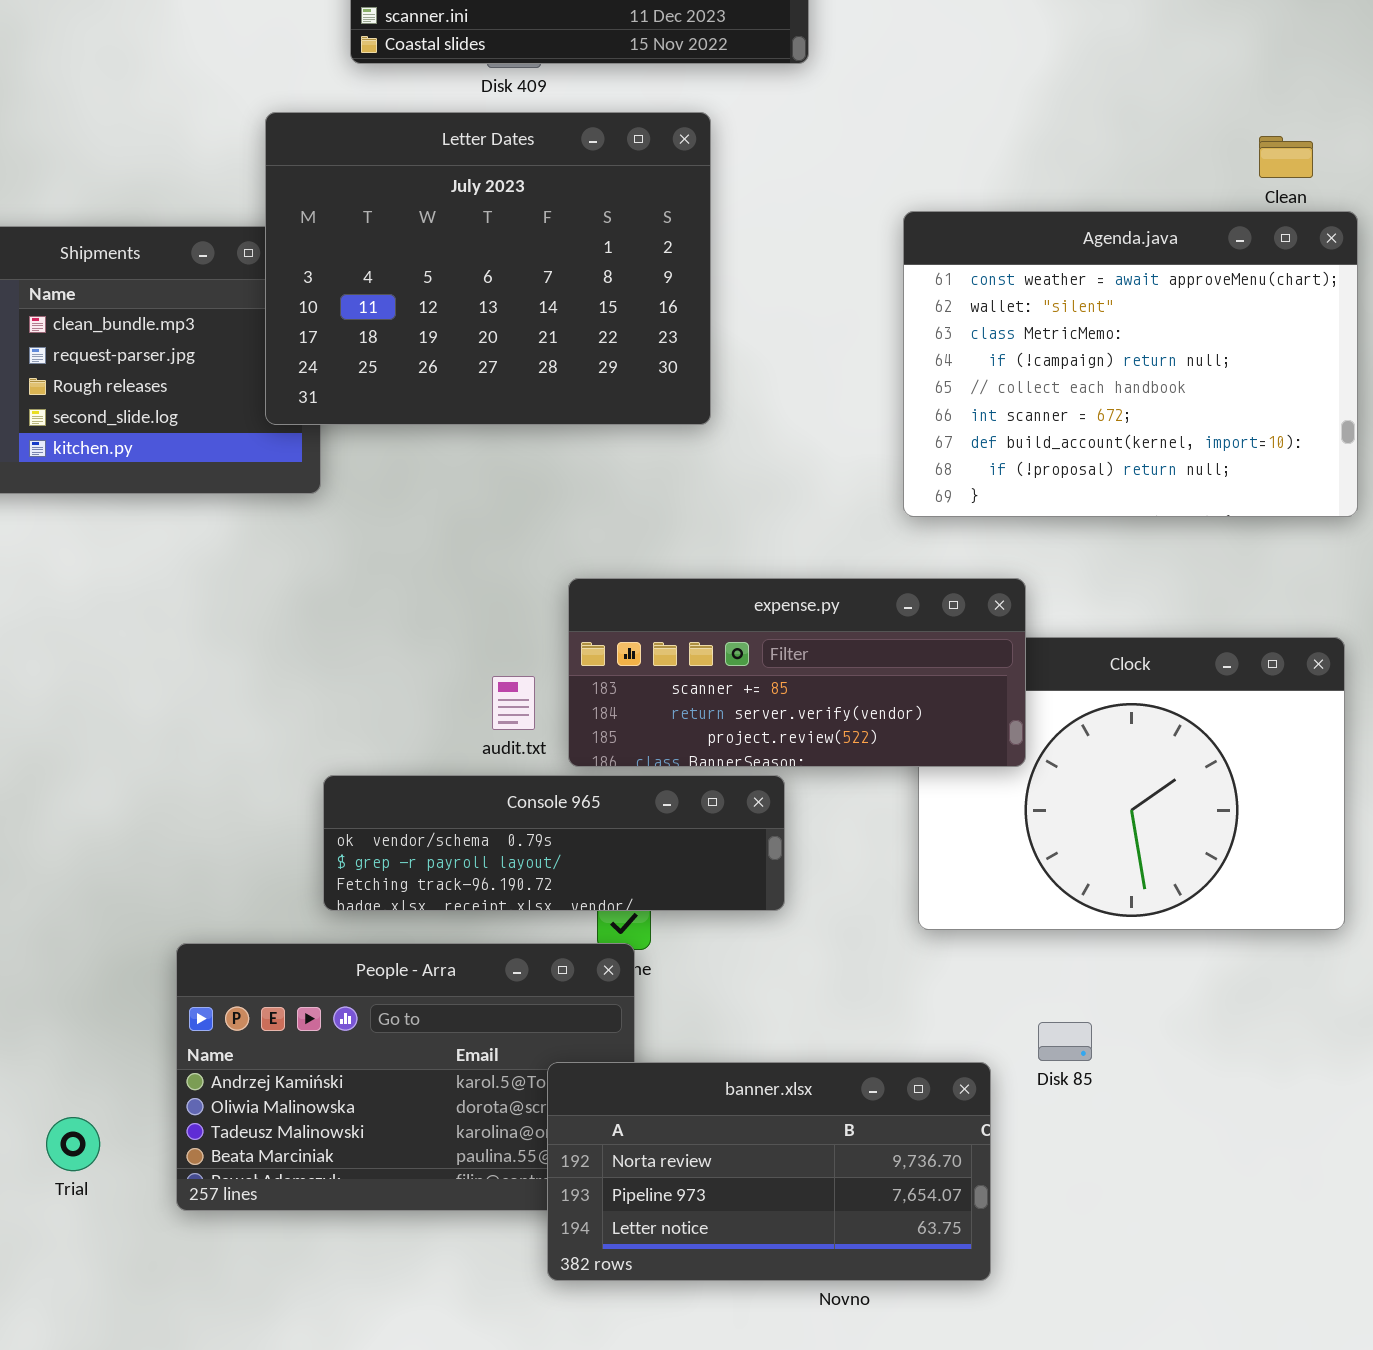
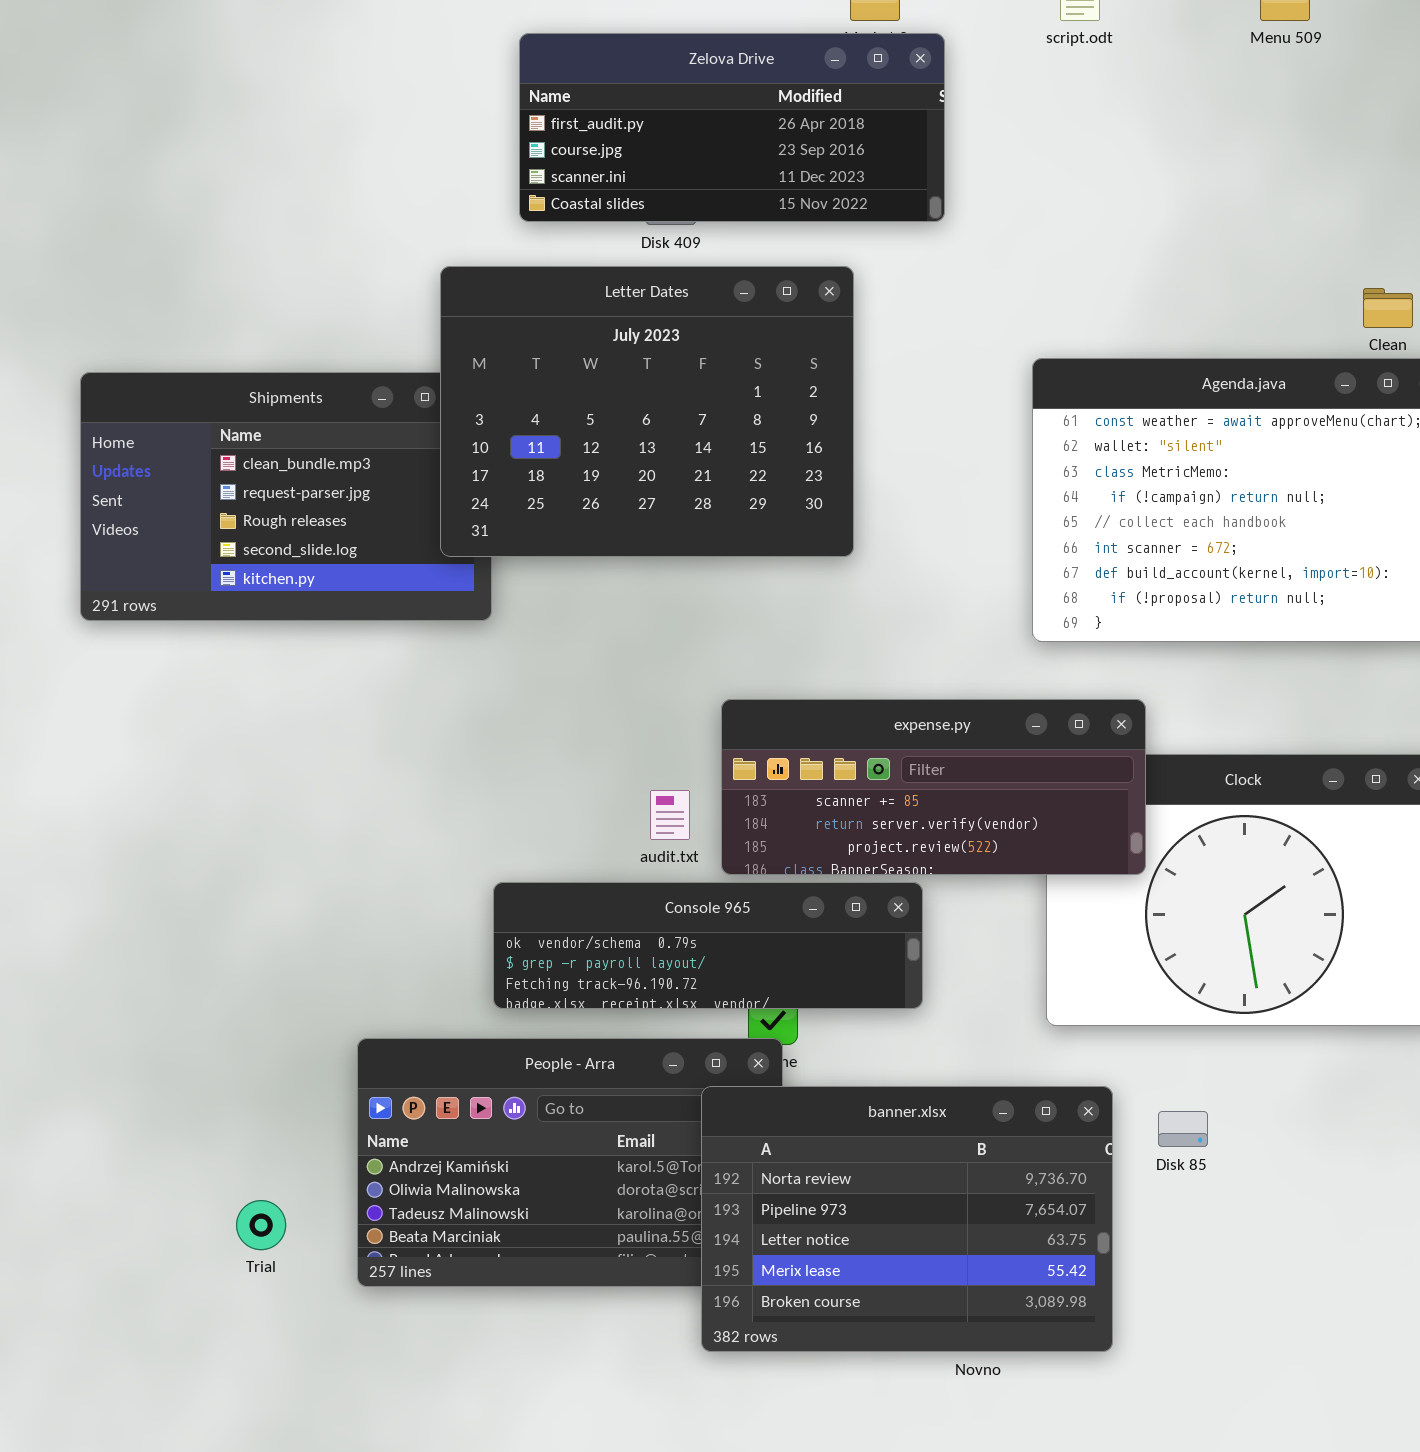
banner.xlsx: [547,1062,991,1281] -> [701,1086,1113,1352], resized

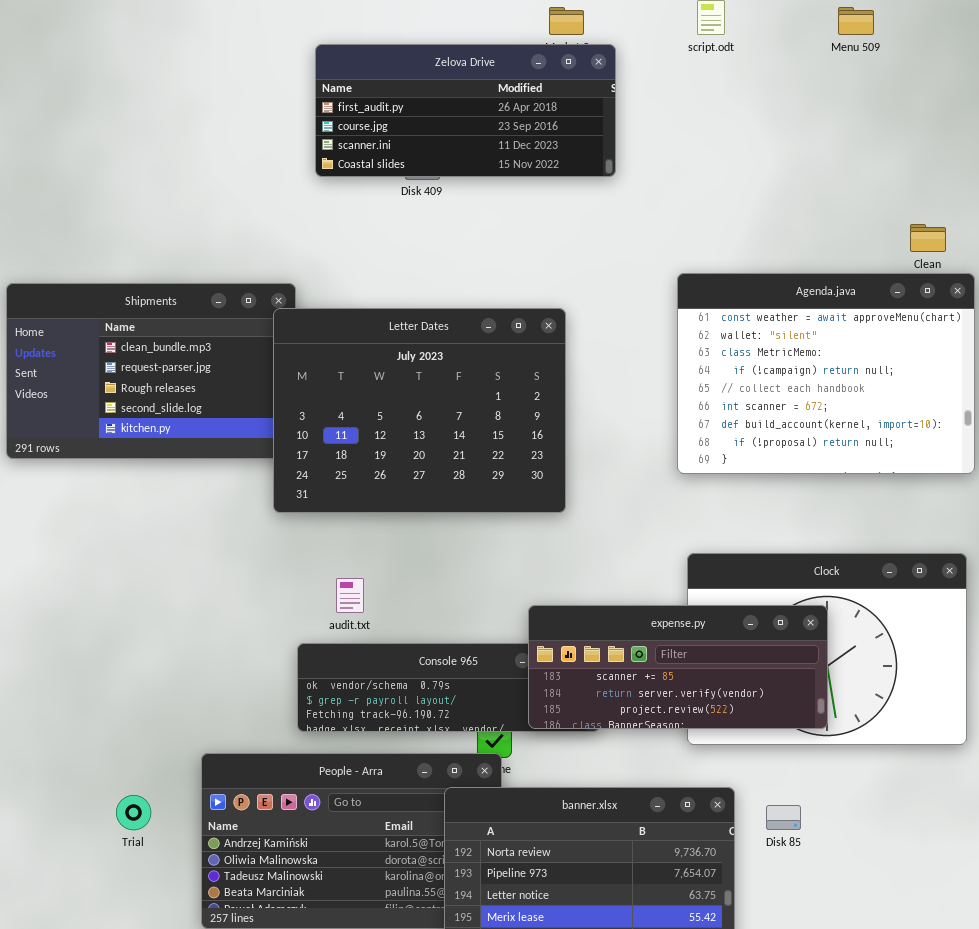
Letter Dates: [440,266,854,557] -> [273,308,566,513], moved
expense.py: [721,699,1146,875] -> [528,605,828,729], moved
audit.txt: [650,790,690,840] -> [336,578,364,613], moved
Trial: [236,1200,286,1250] -> [116,795,151,830], moved

